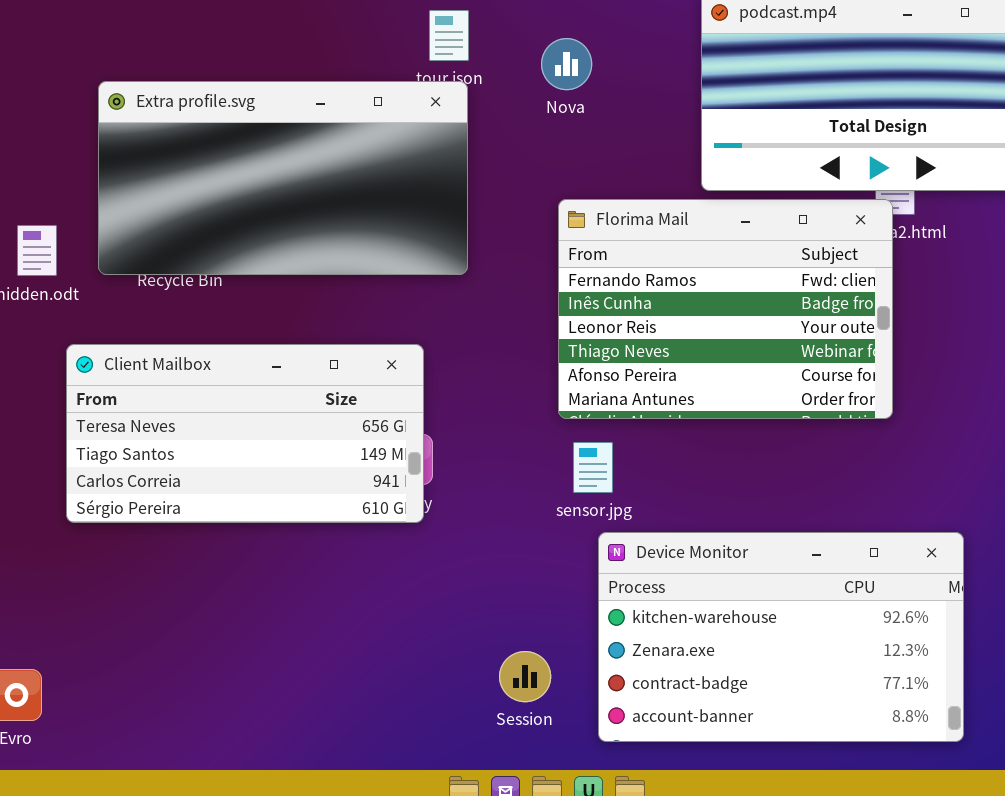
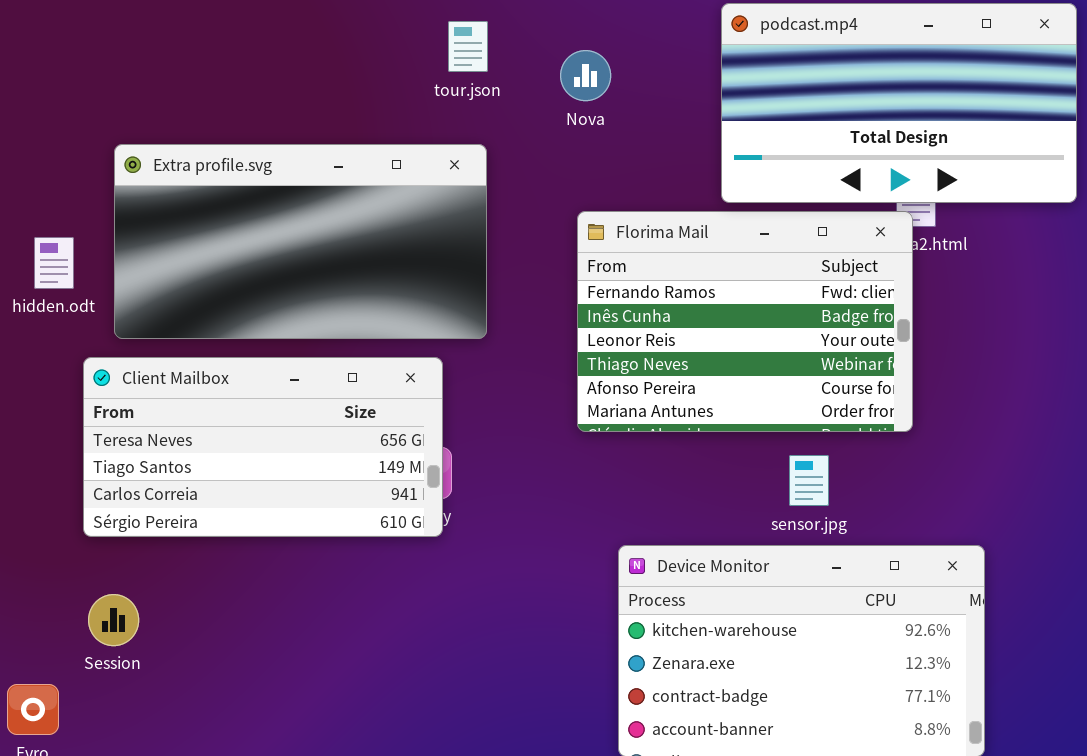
Extra profile.svg: [98,81,468,275] -> [114,144,487,339], moved
sensor.jpg: [573,442,613,493] -> [789,455,829,506], moved
Session: [499,651,551,702] -> [88,594,139,646], moved

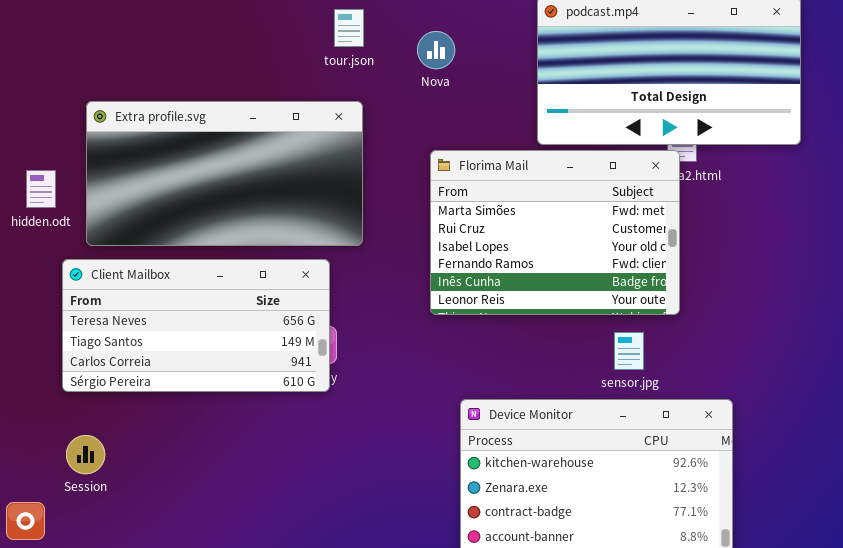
Florima Mail: [577,211,913,432] -> [430,150,680,315], scrolled up 3 rows
sensor.jpg: [789,455,829,506] -> [614,332,644,370], moved

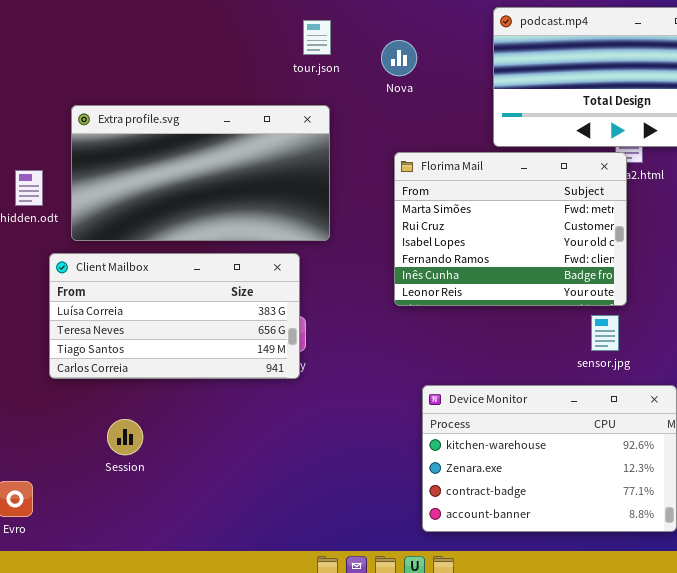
Client Mailbox: [62,259,330,392] -> [49,253,300,379], scrolled up 1 row
sensor.jpg: [614,332,644,370] -> [591,315,619,351], moved
Session: [66,435,105,474] -> [107,419,143,455], moved

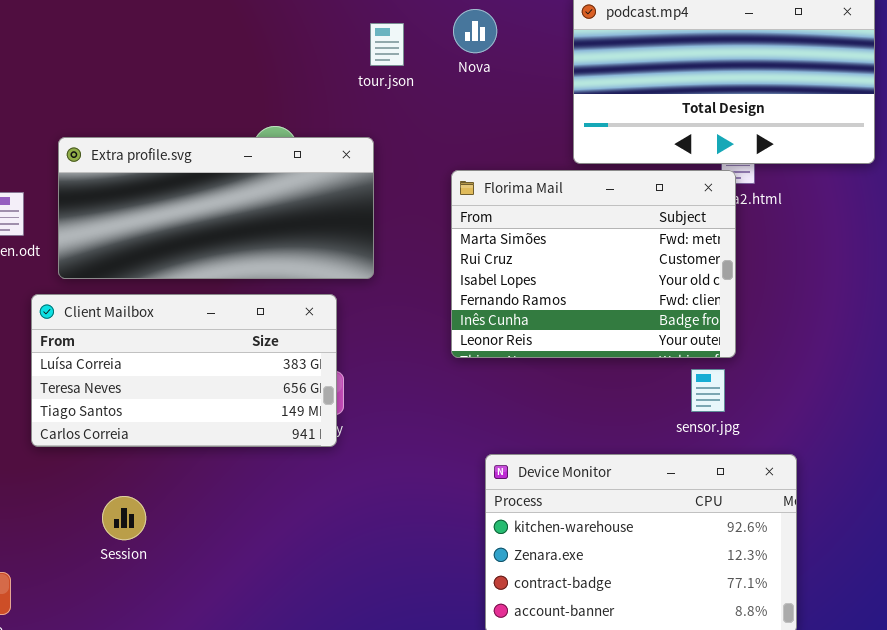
tour.json: [303,20,331,55] -> [370,23,404,66], moved
Nova: [381,40,417,76] -> [453,9,497,53], moved
Extra profile.svg: [71,105,330,241] -> [58,137,374,279], resized

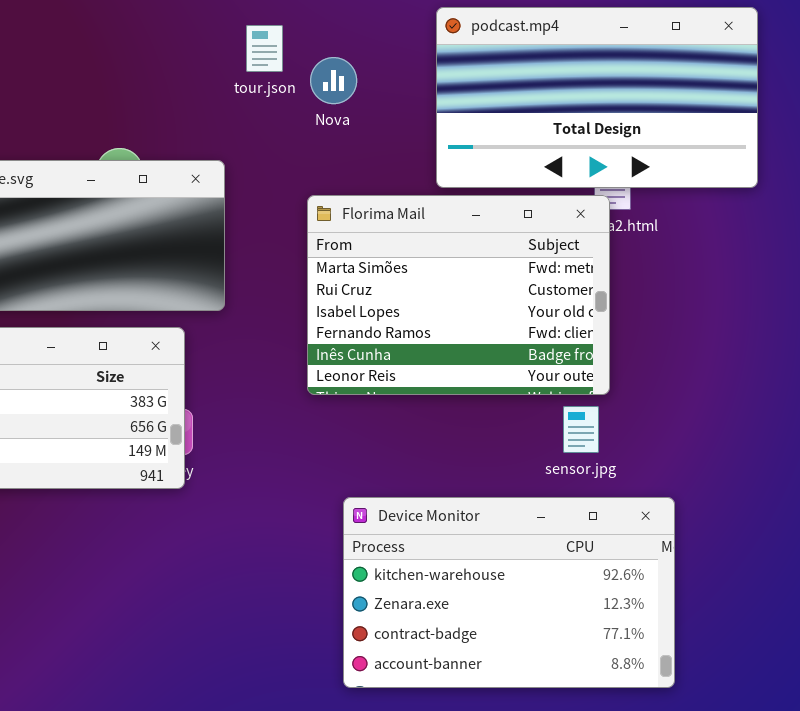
Nova: [453,9,497,53] -> [310,57,357,104], moved
tour.json: [370,23,404,66] -> [246,25,283,72], moved

